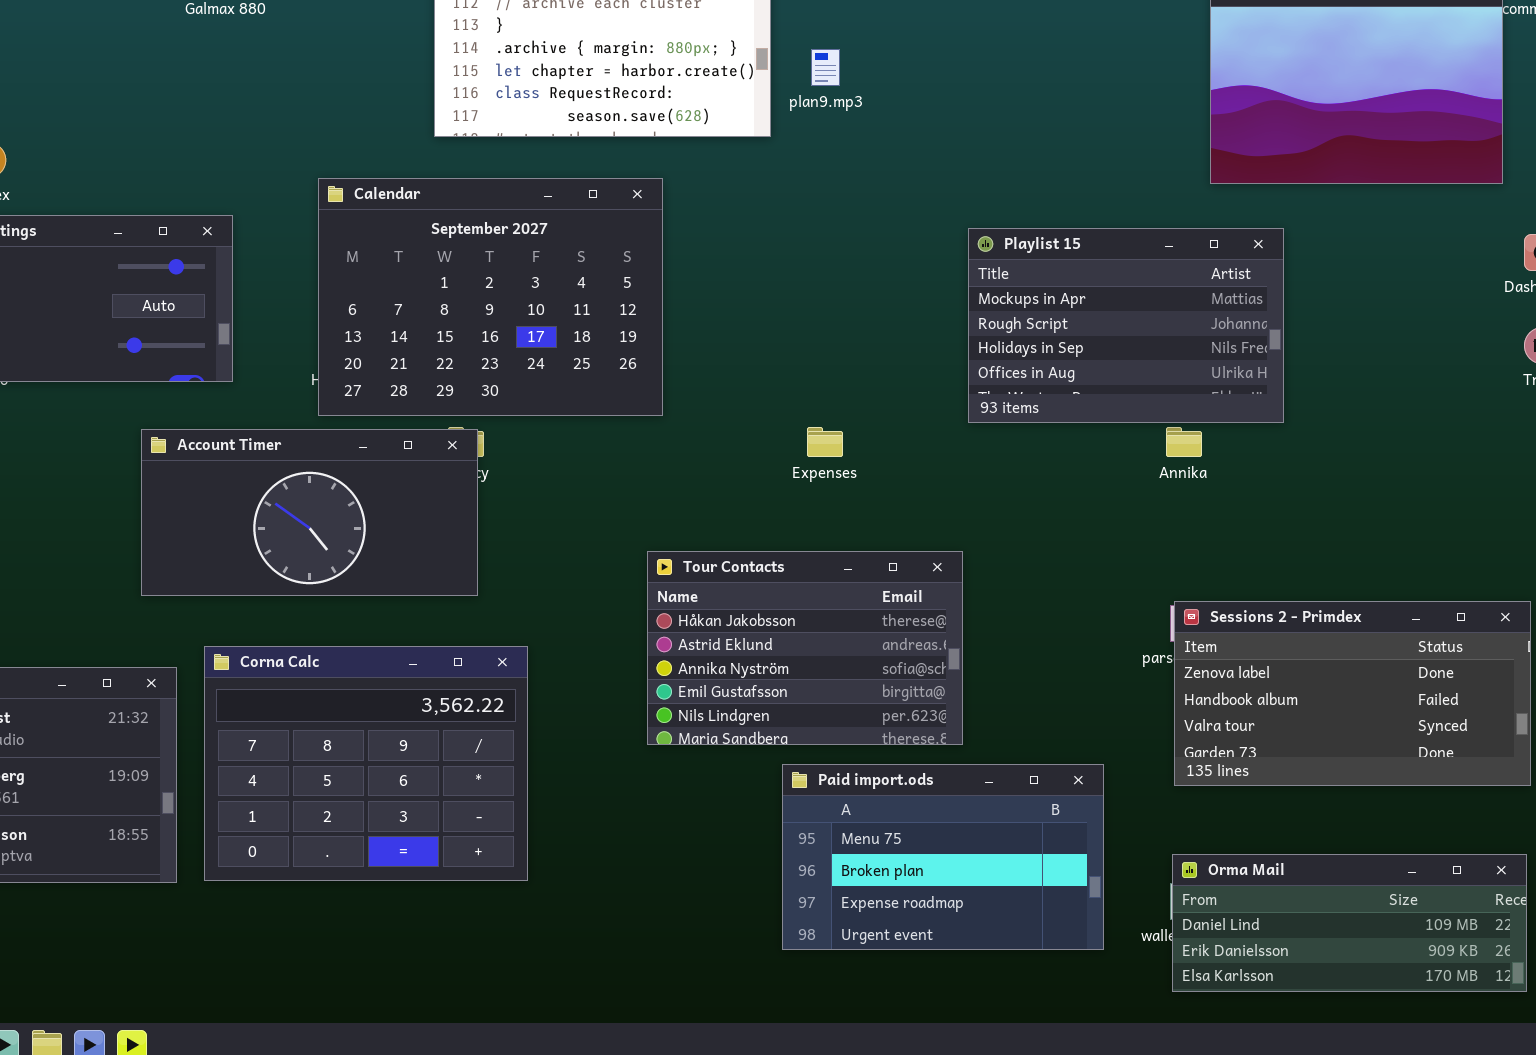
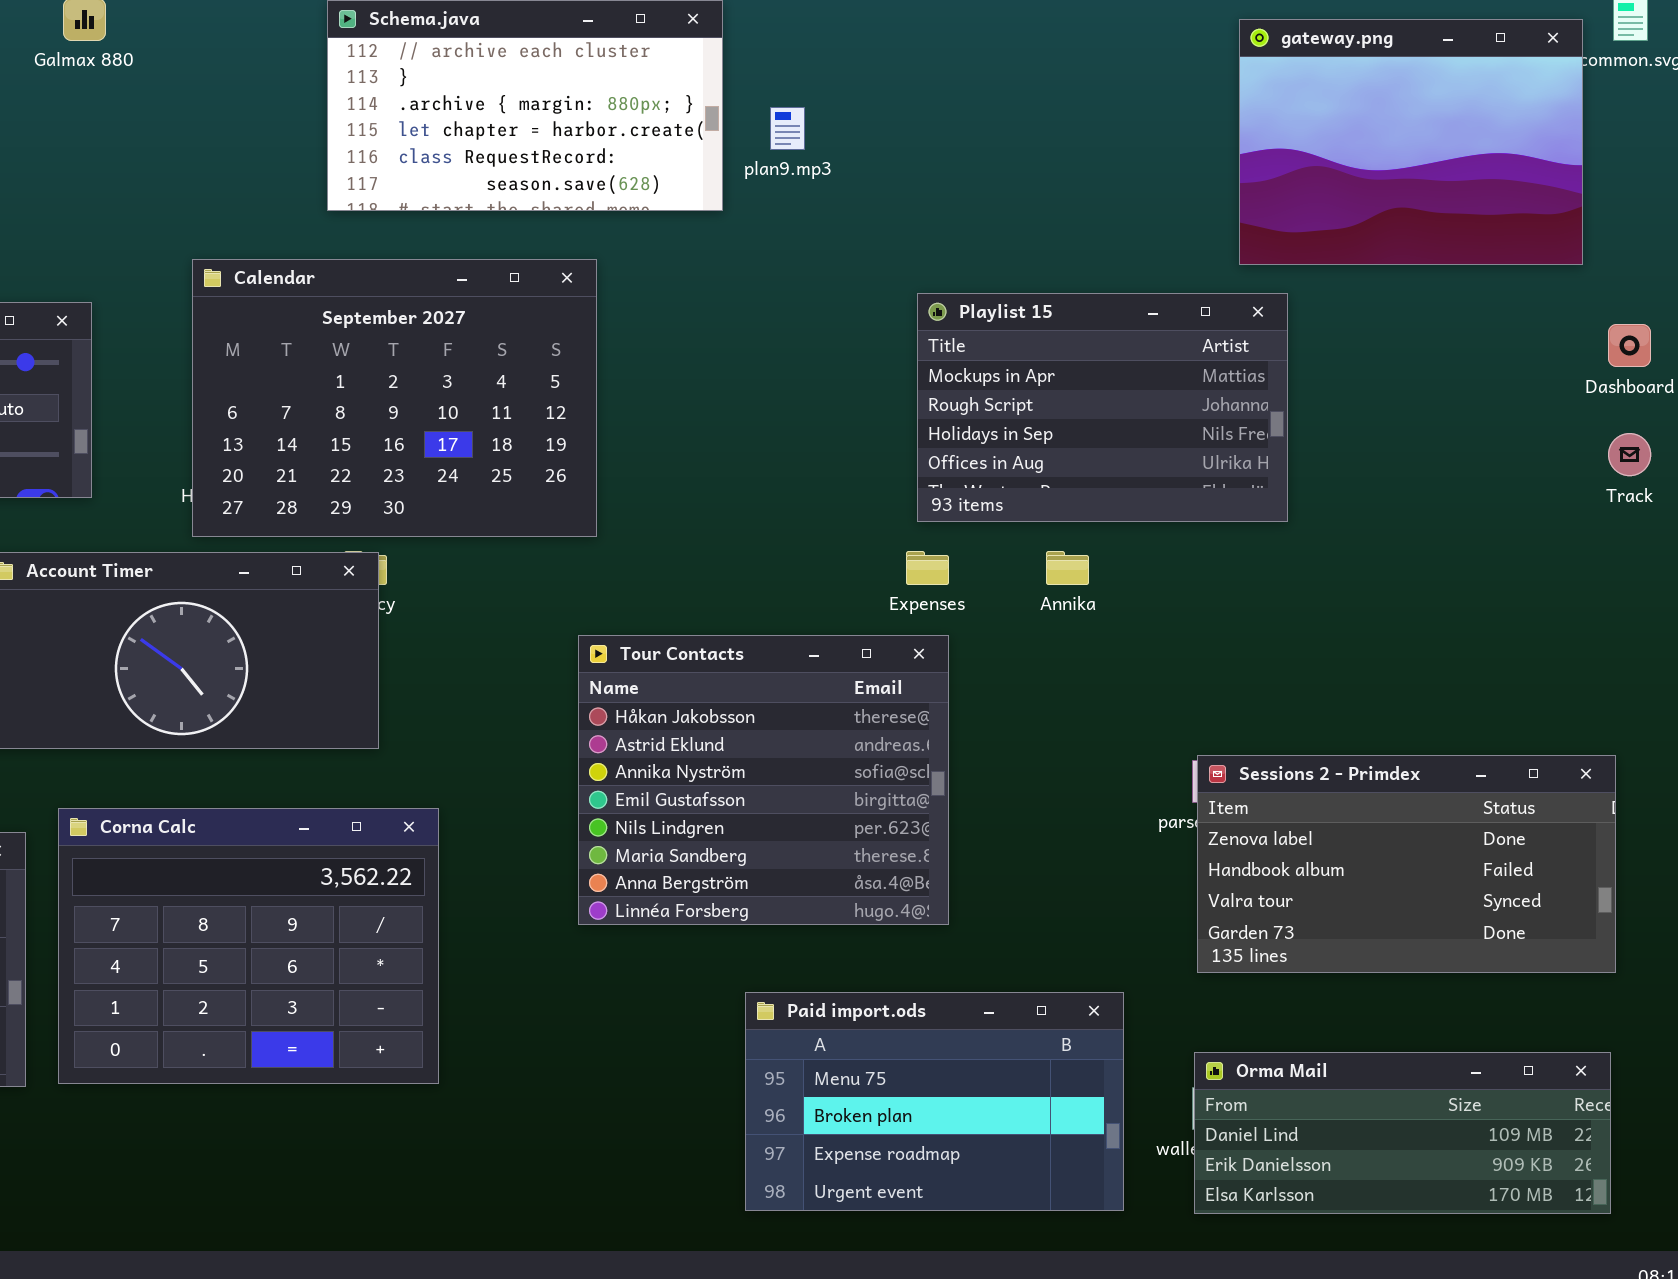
Playlist 15: [968,228,1284,423] -> [917,293,1288,522], moved
Expenses: [807,427,843,457] -> [906,551,949,585], moved
Annika: [1166,427,1202,457] -> [1046,551,1089,585], moved
Tour Contacts: [647,551,963,745] -> [578,635,949,925], resized
Paid import.ods: [782,764,1104,950] -> [745,992,1124,1211], moved

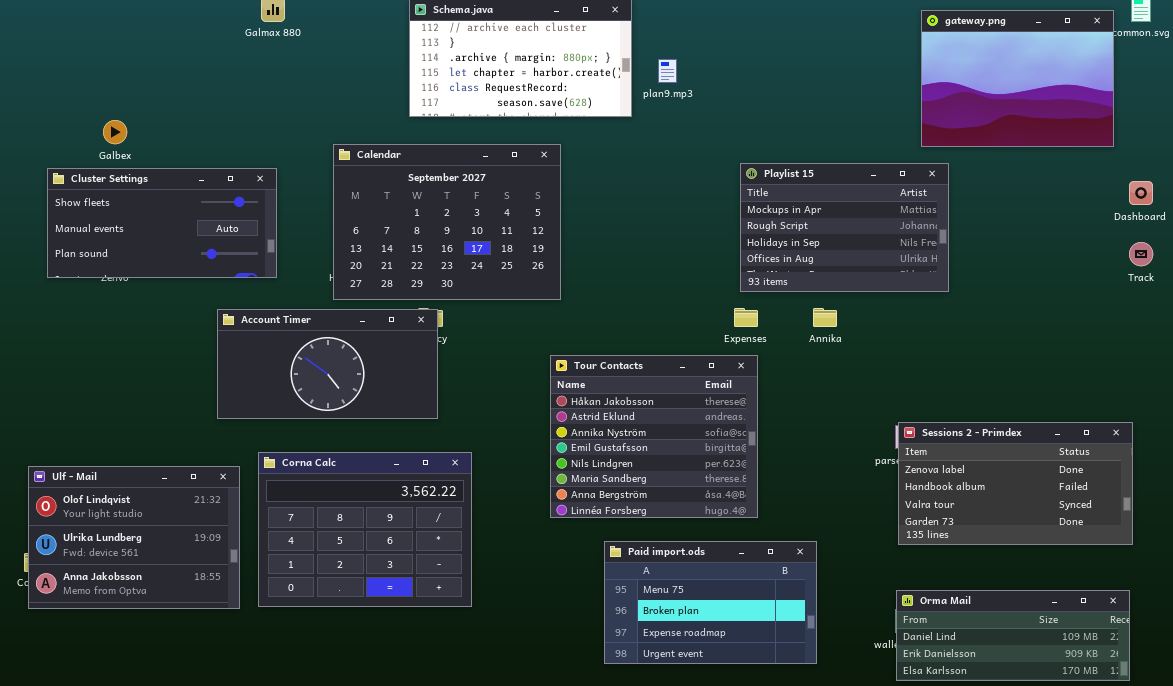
Paid import.ods: [745,992,1124,1211] -> [604,541,817,664], moved

